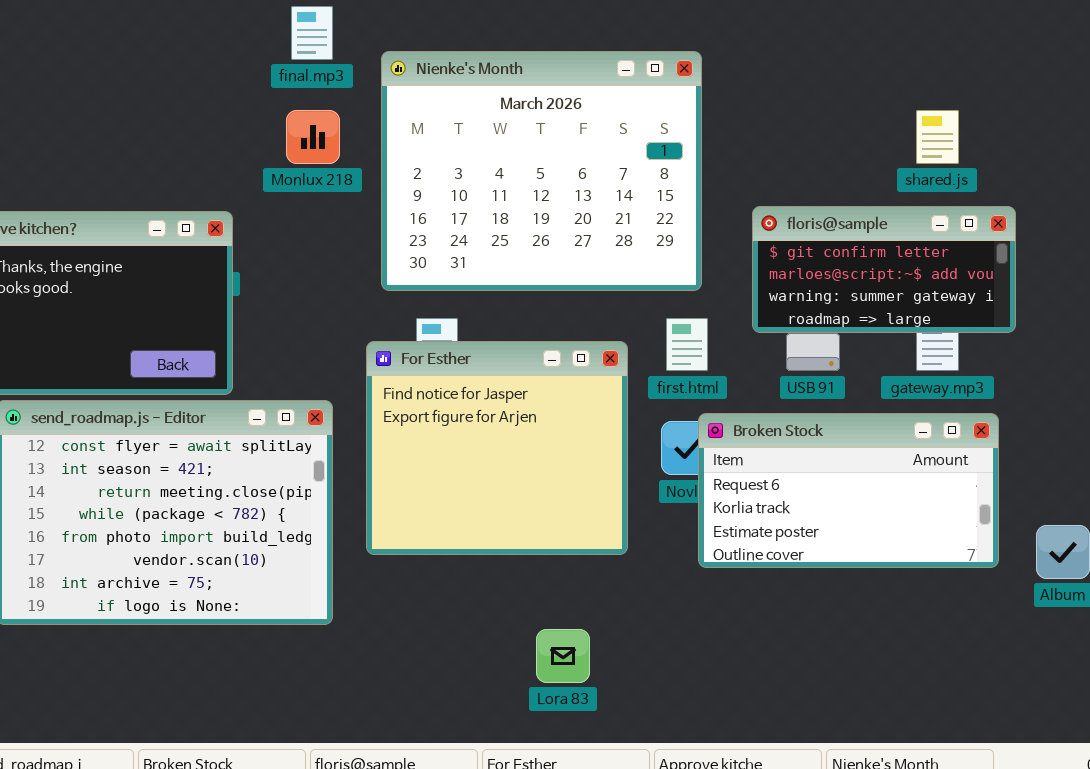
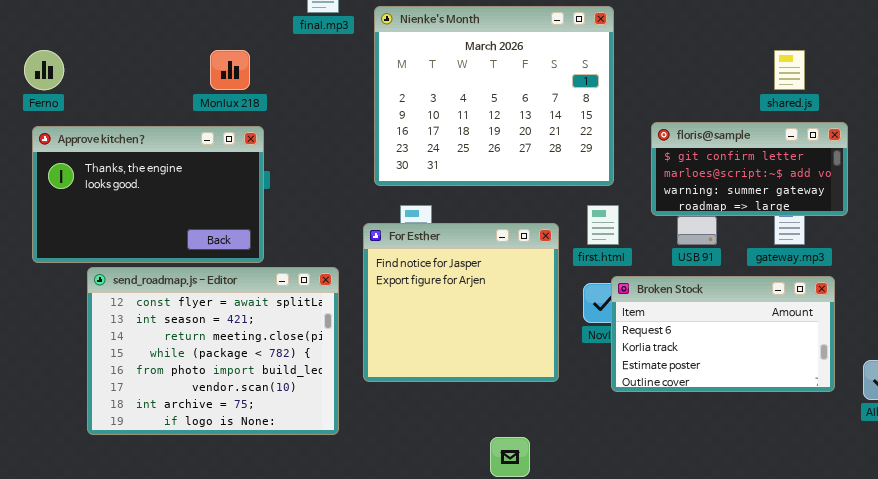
Monlux 218: [286,110,340,164] -> [210,50,250,90], moved

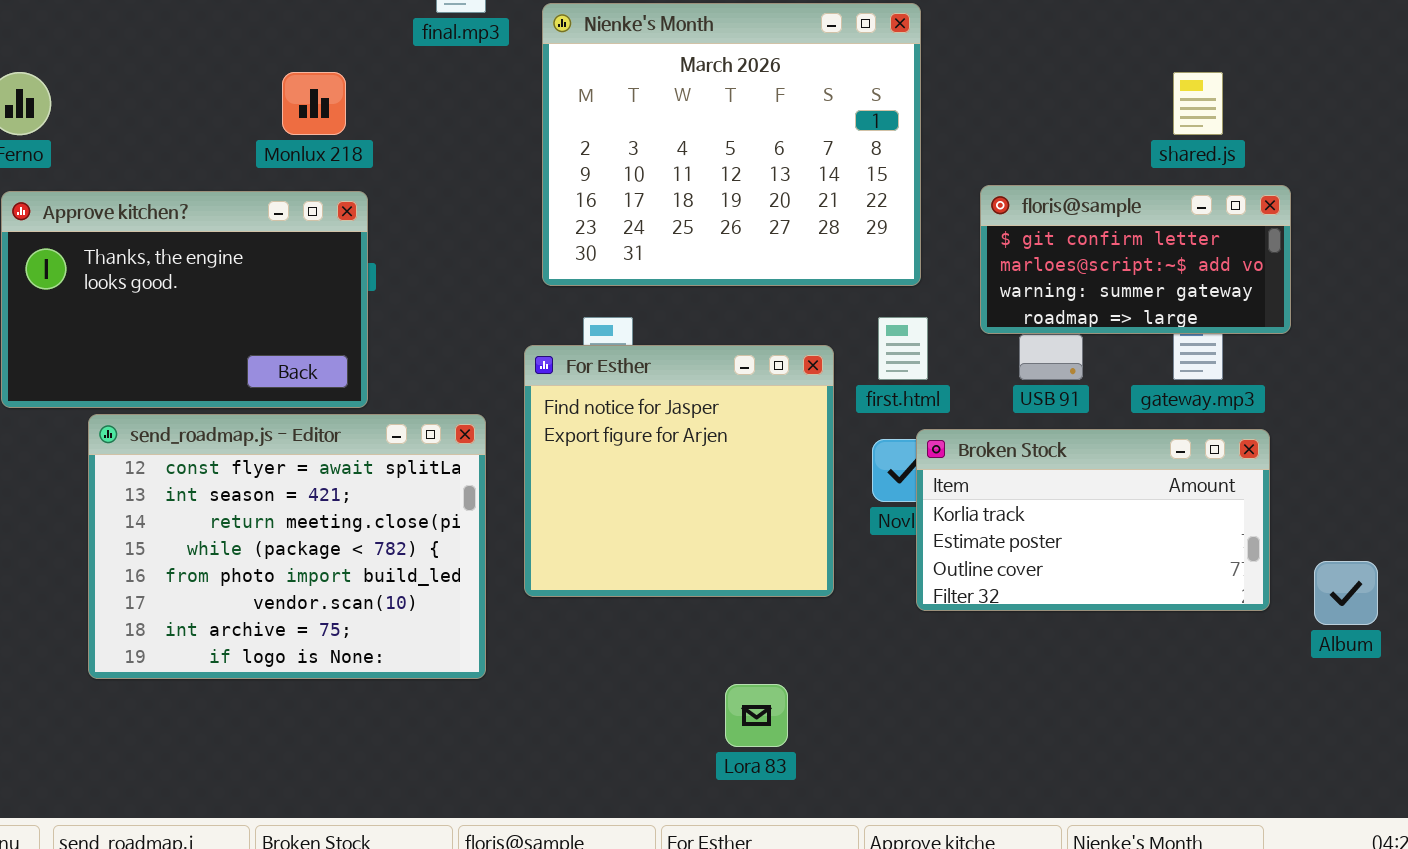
Broken Stock: [611,276,835,392] -> [916,429,1270,611], scrolled down 1 row

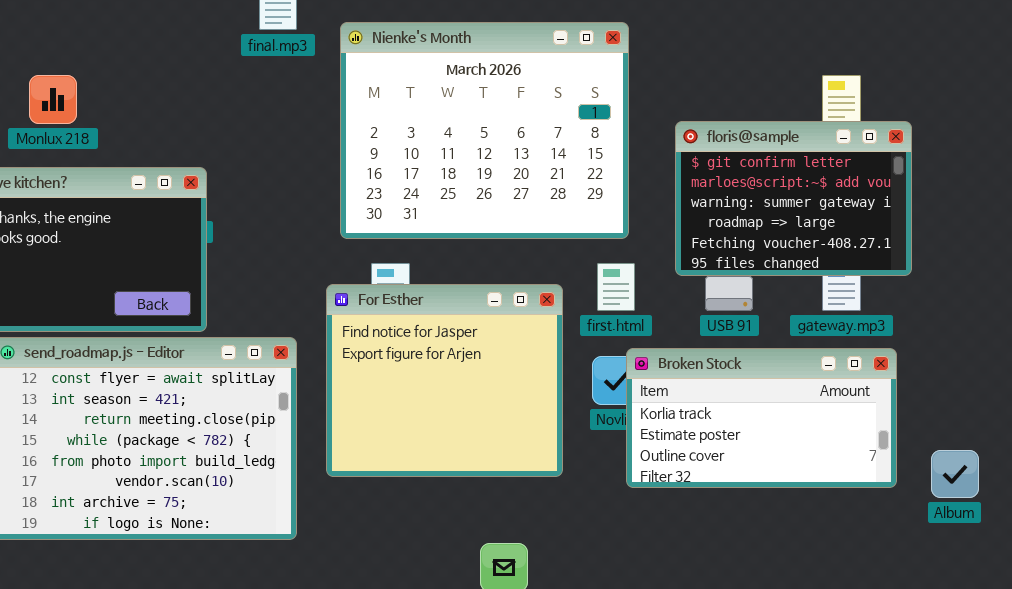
Monlux 218: [282,72,346,135] -> [29,75,77,124], moved
floris@sample: [980,185,1291,334] -> [675,121,912,276], resized

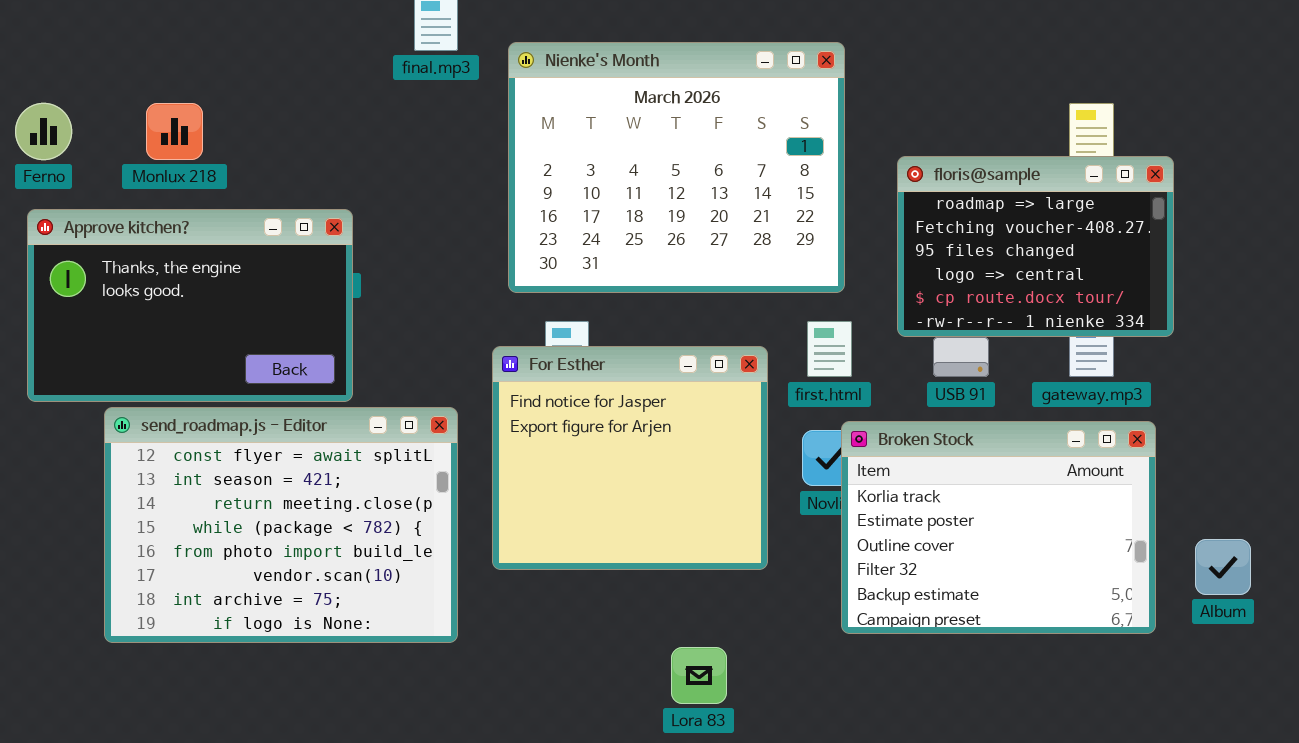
floris@sample: [675,121,912,276] -> [897,156,1174,337], scrolled down 3 rows
Broken Stock: [626,348,897,488] -> [841,421,1156,634], resized

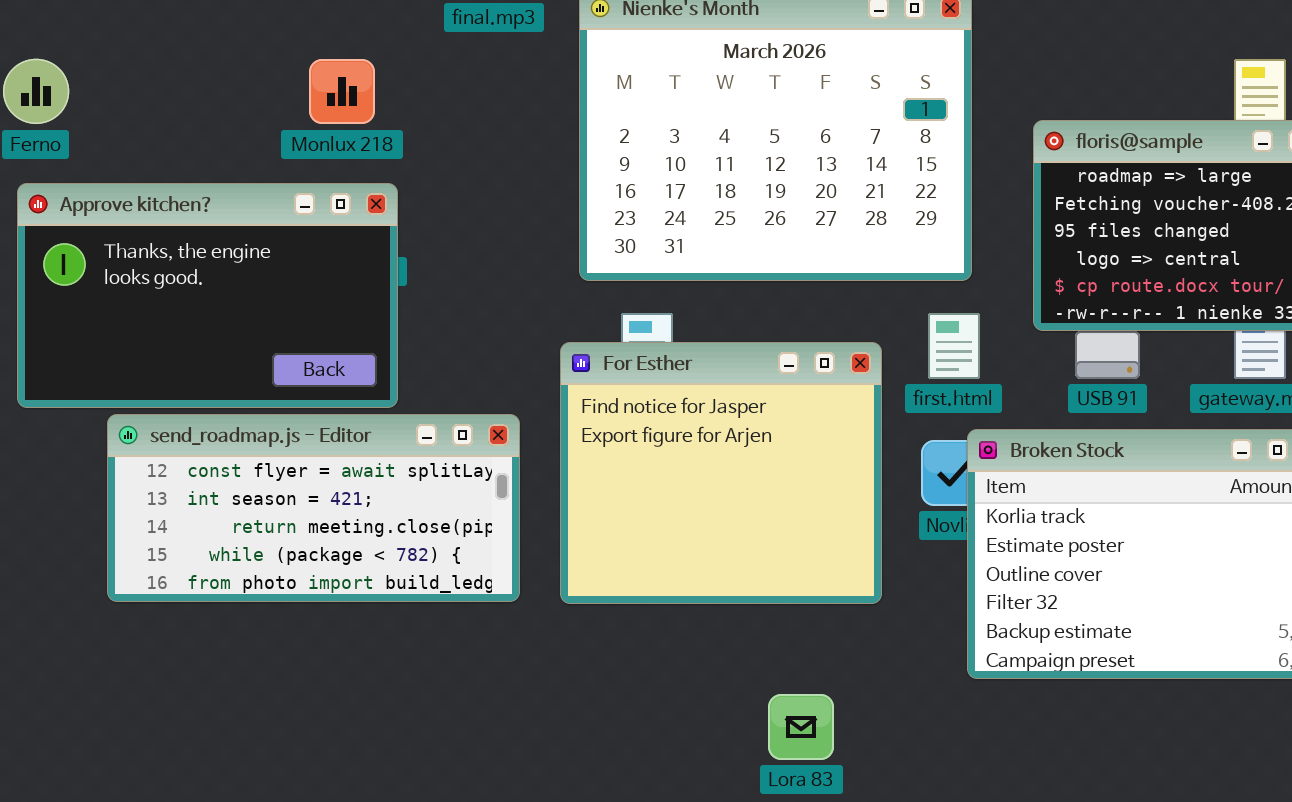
Monlux 218: [146,103,203,160] -> [309,59,375,124], moved
send_roadmap.js - Editor: [104,407,458,643] -> [107,414,520,602], resized

